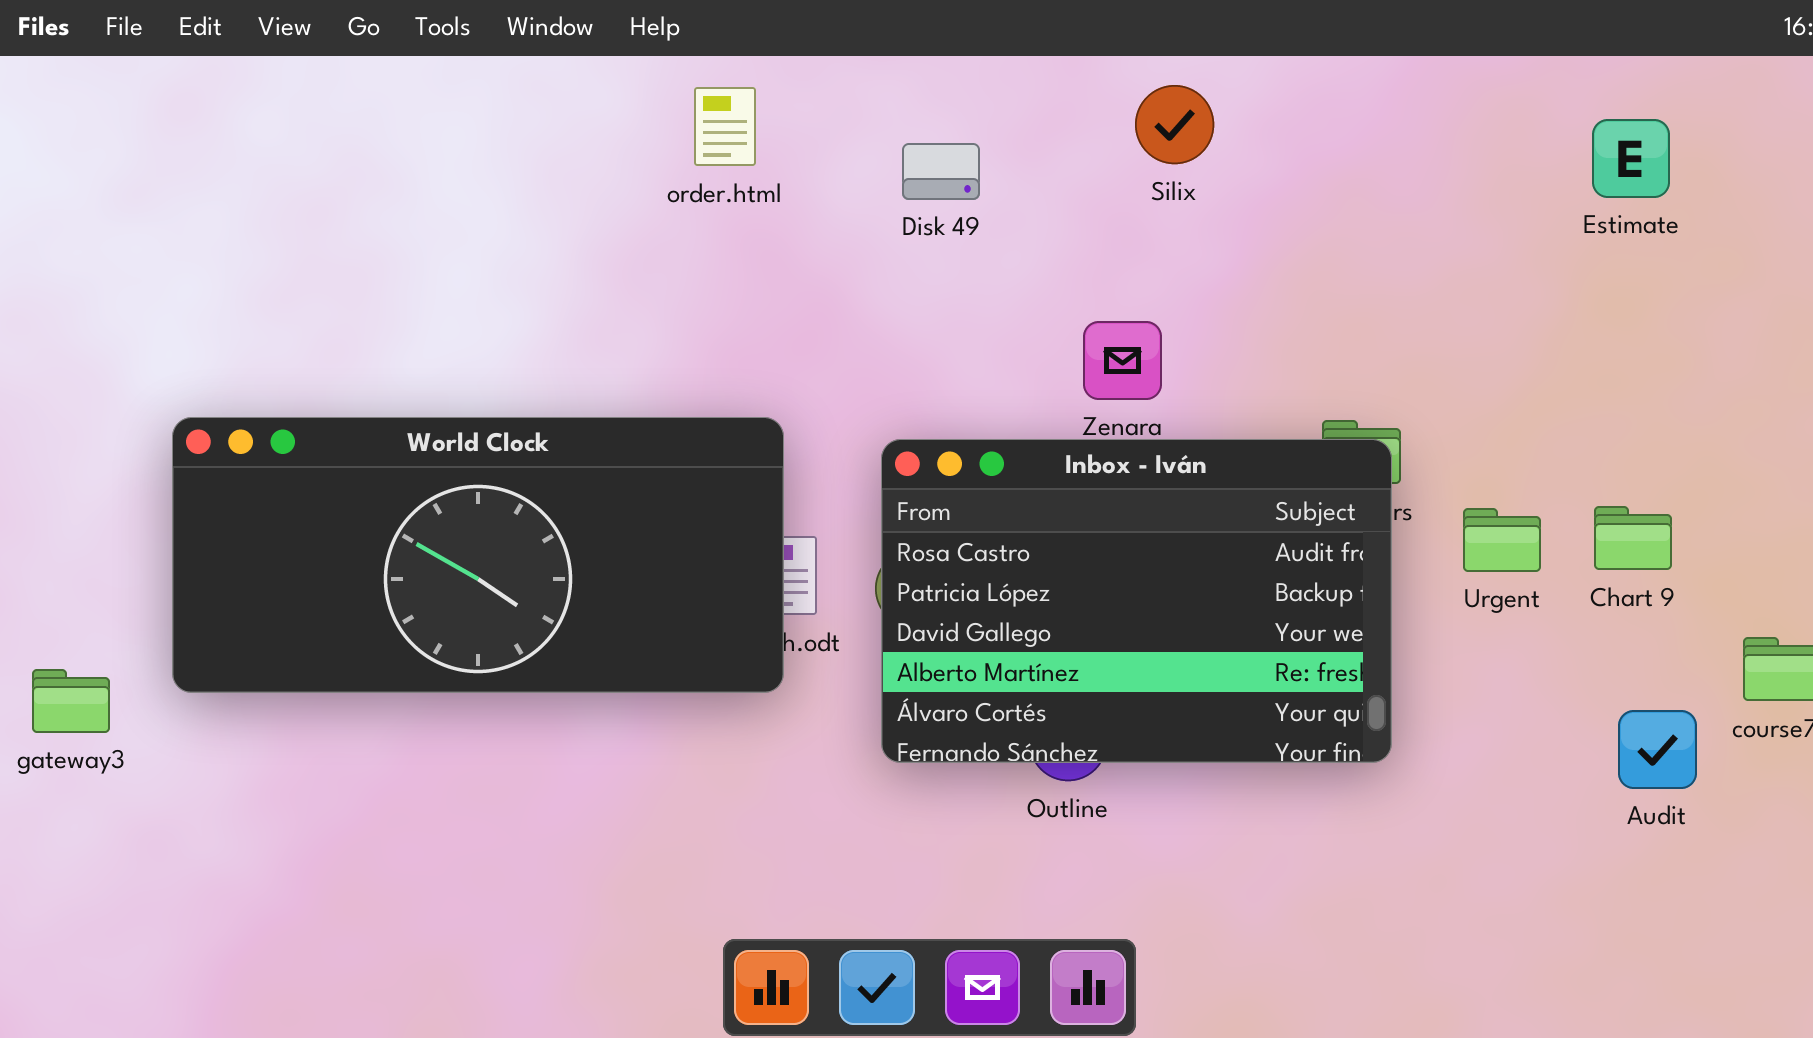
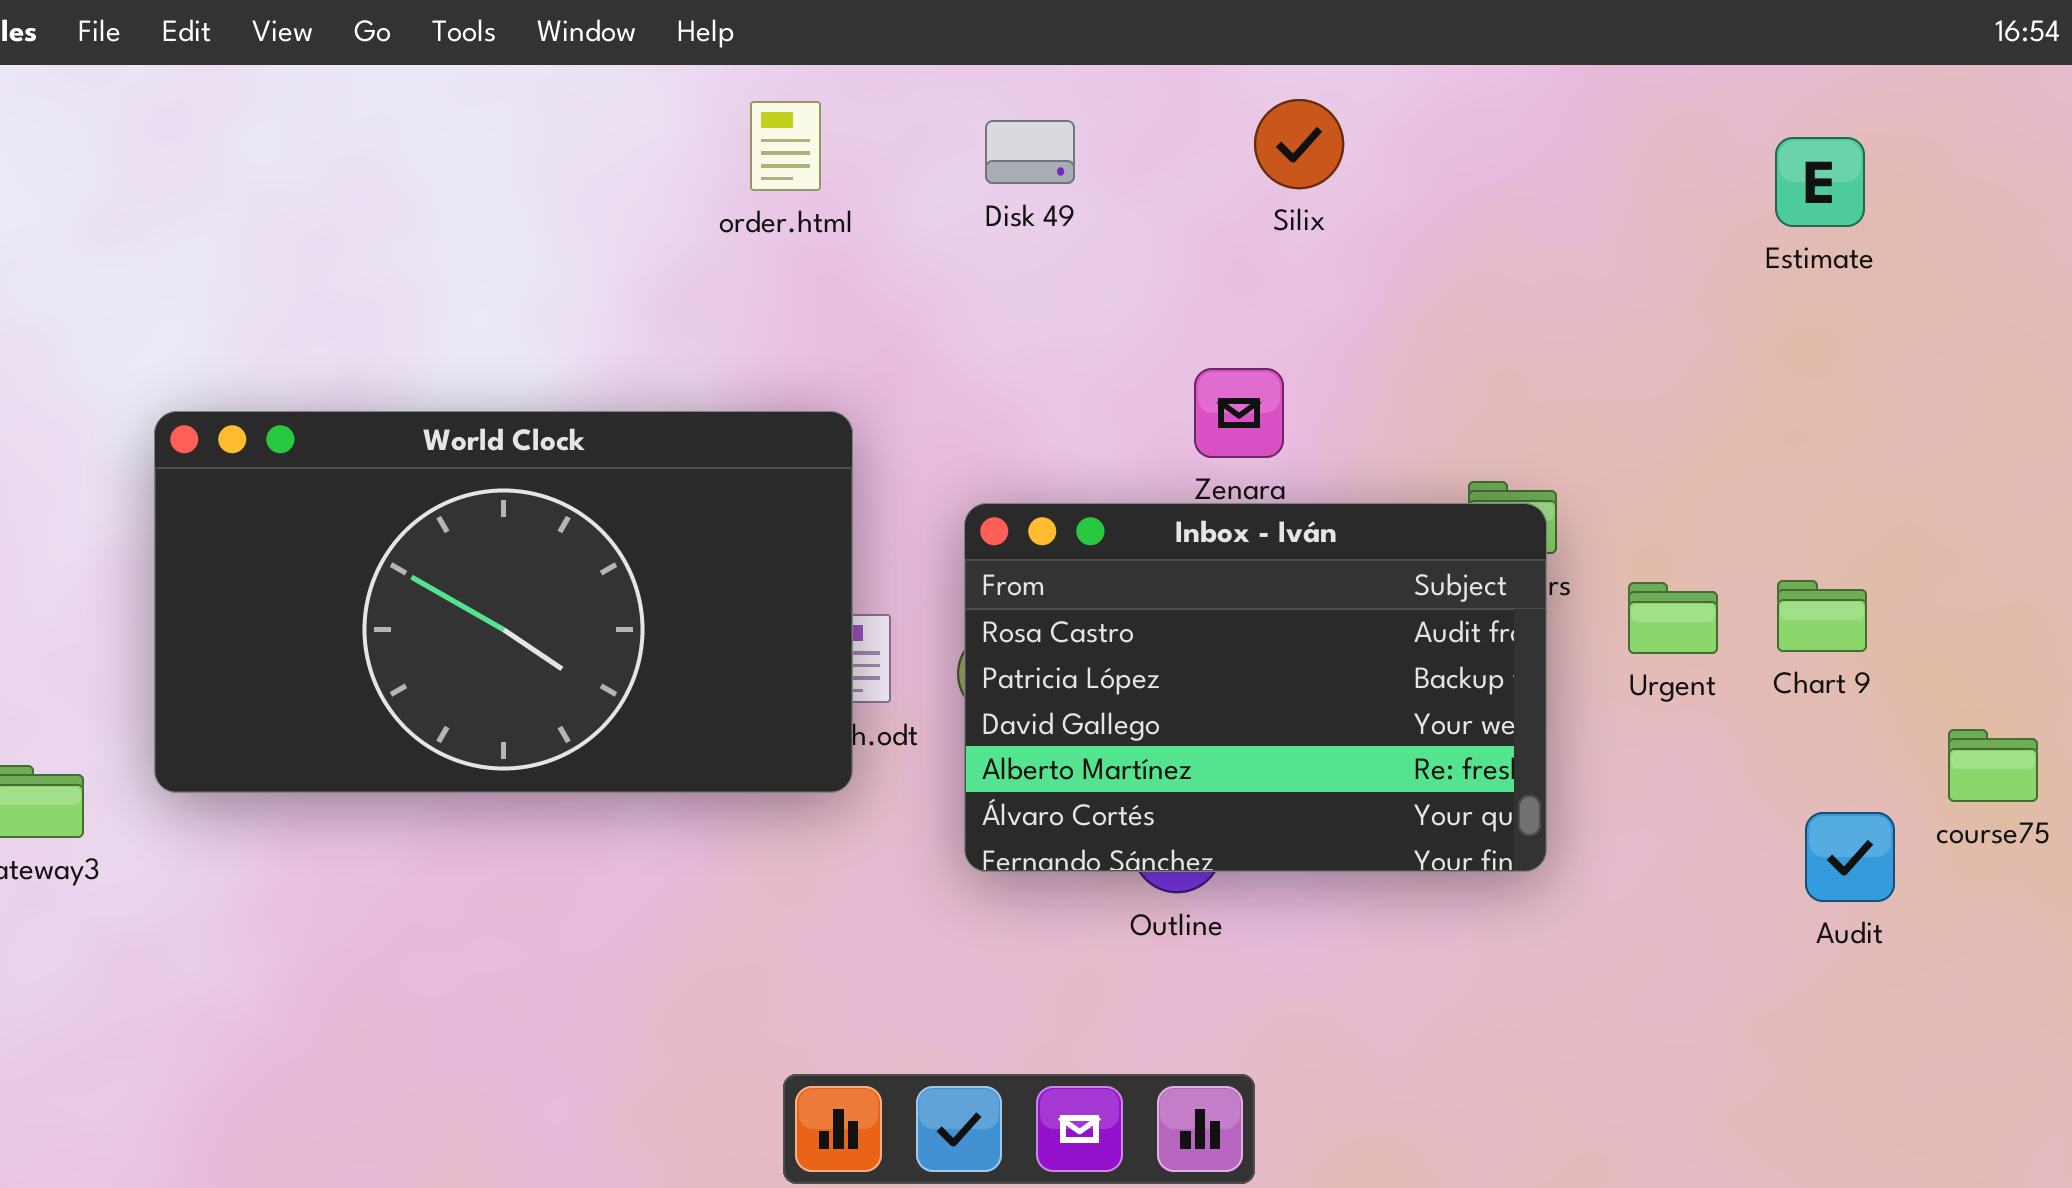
Disk 49: [902,143,980,200] -> [985,120,1075,184], moved
World Clock: [172,417,784,693] -> [154,411,853,793], resized

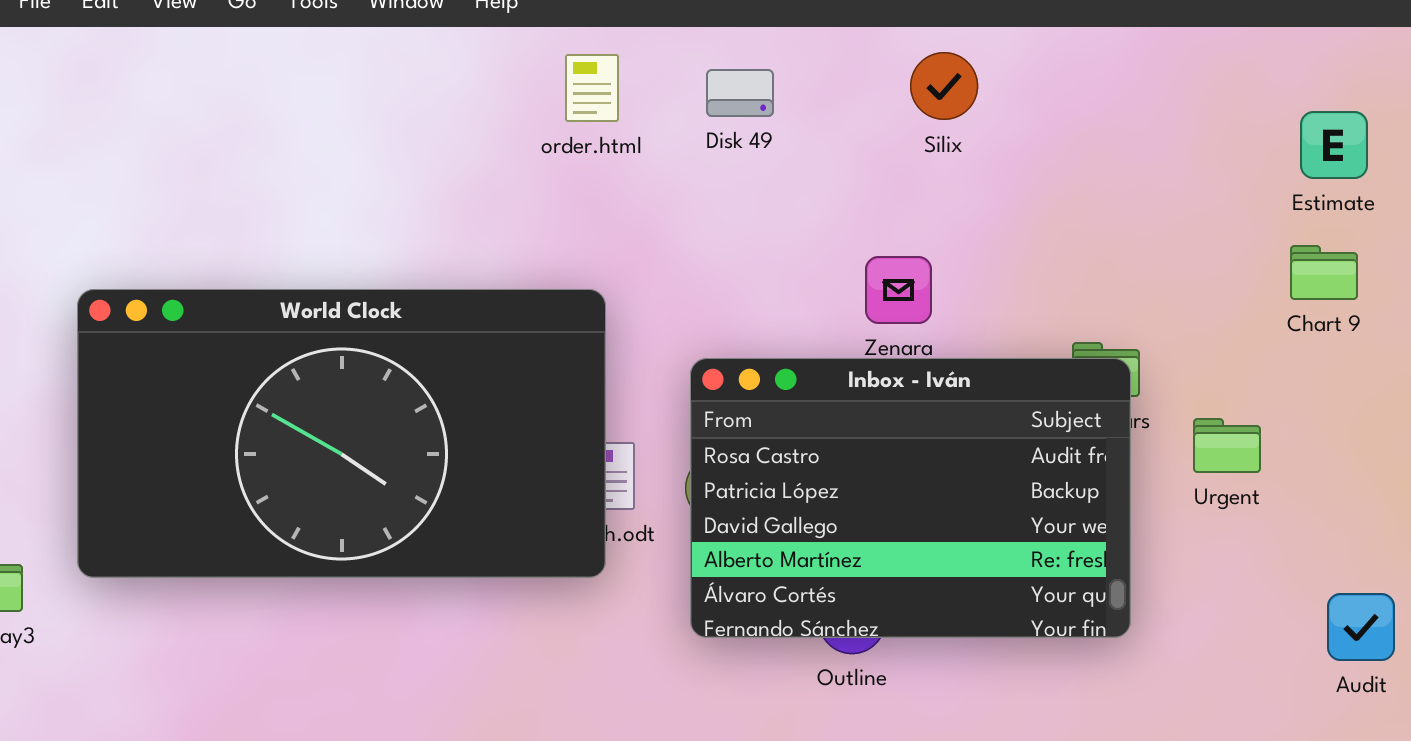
order.html: [750,101,821,191] -> [565,54,619,122], moved
Estimate: [1775,137,1865,227] -> [1300,111,1368,179], moved
Chart 9: [1777,580,1867,652] -> [1290,245,1358,300], moved

